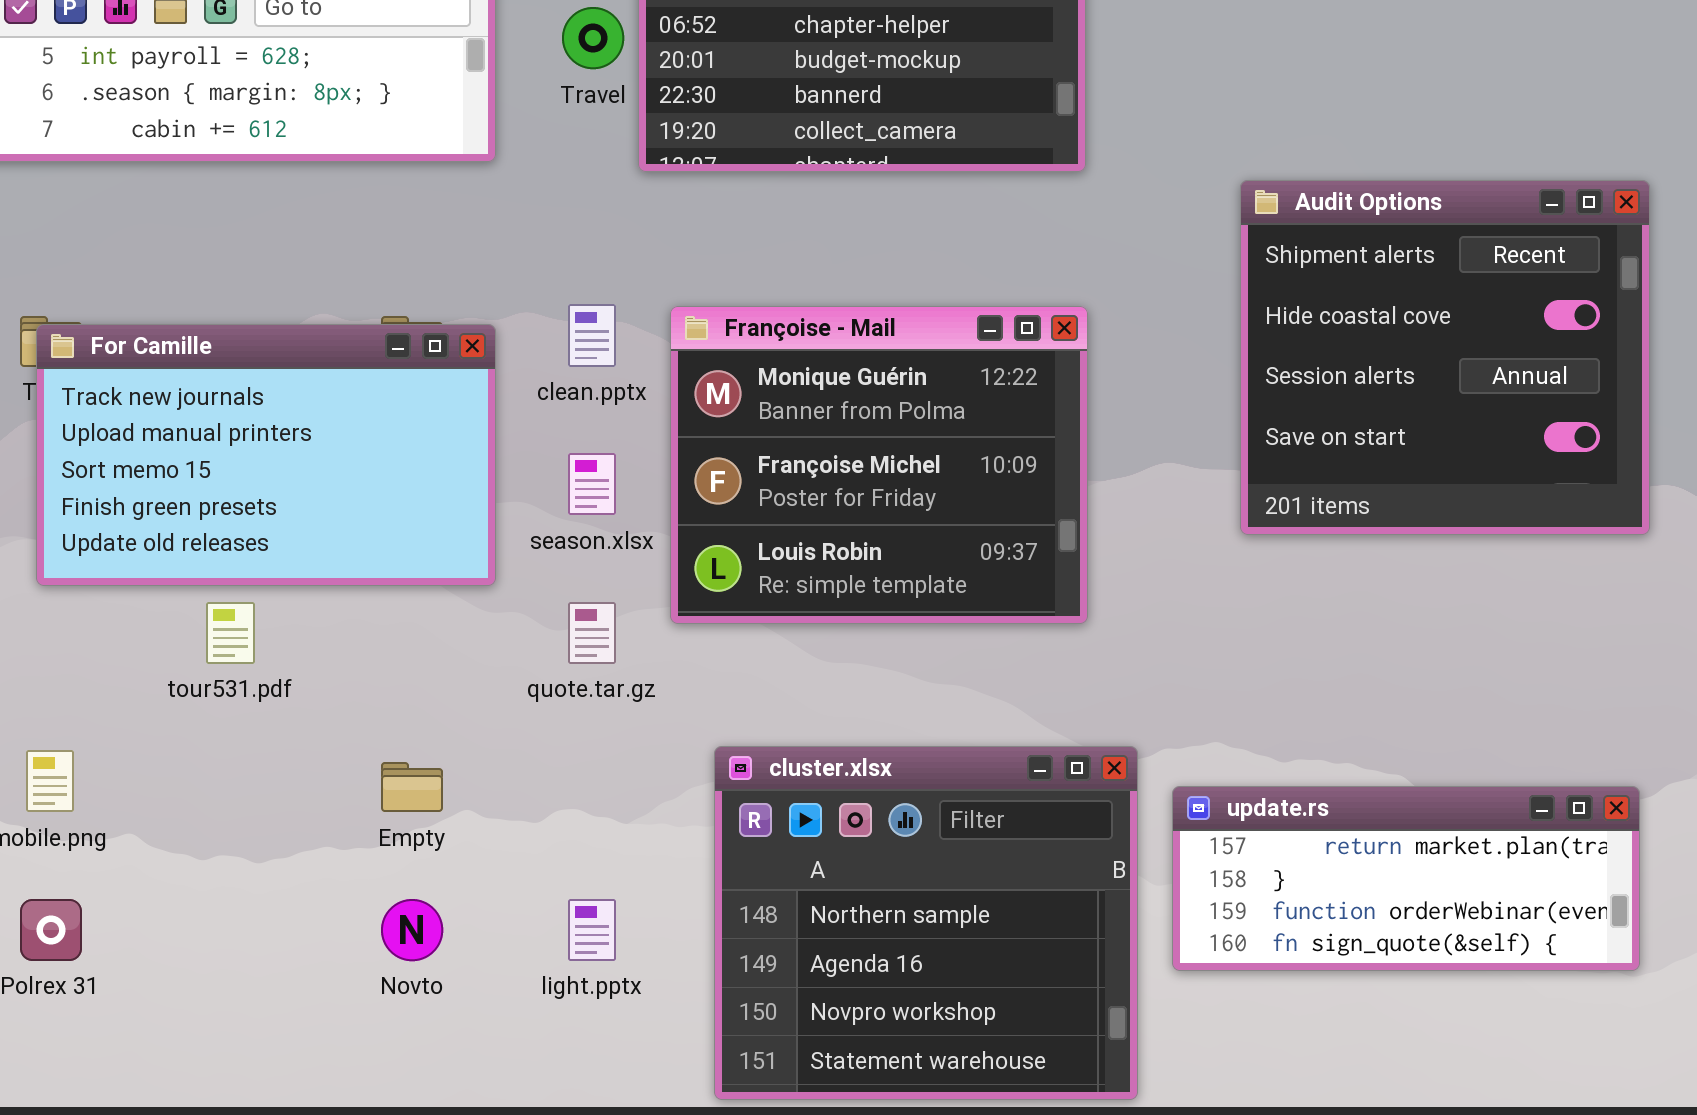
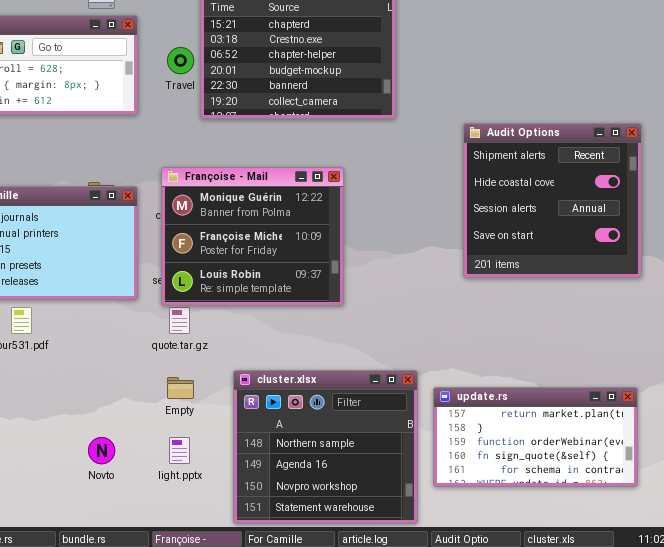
Françoise - Mail: [670,306,1088,624] -> [161,167,344,306], moved
Empty: [381,762,443,812] -> [167,377,194,399], moved
update.rs: [1172,786,1640,971] -> [433,387,638,487], resized

